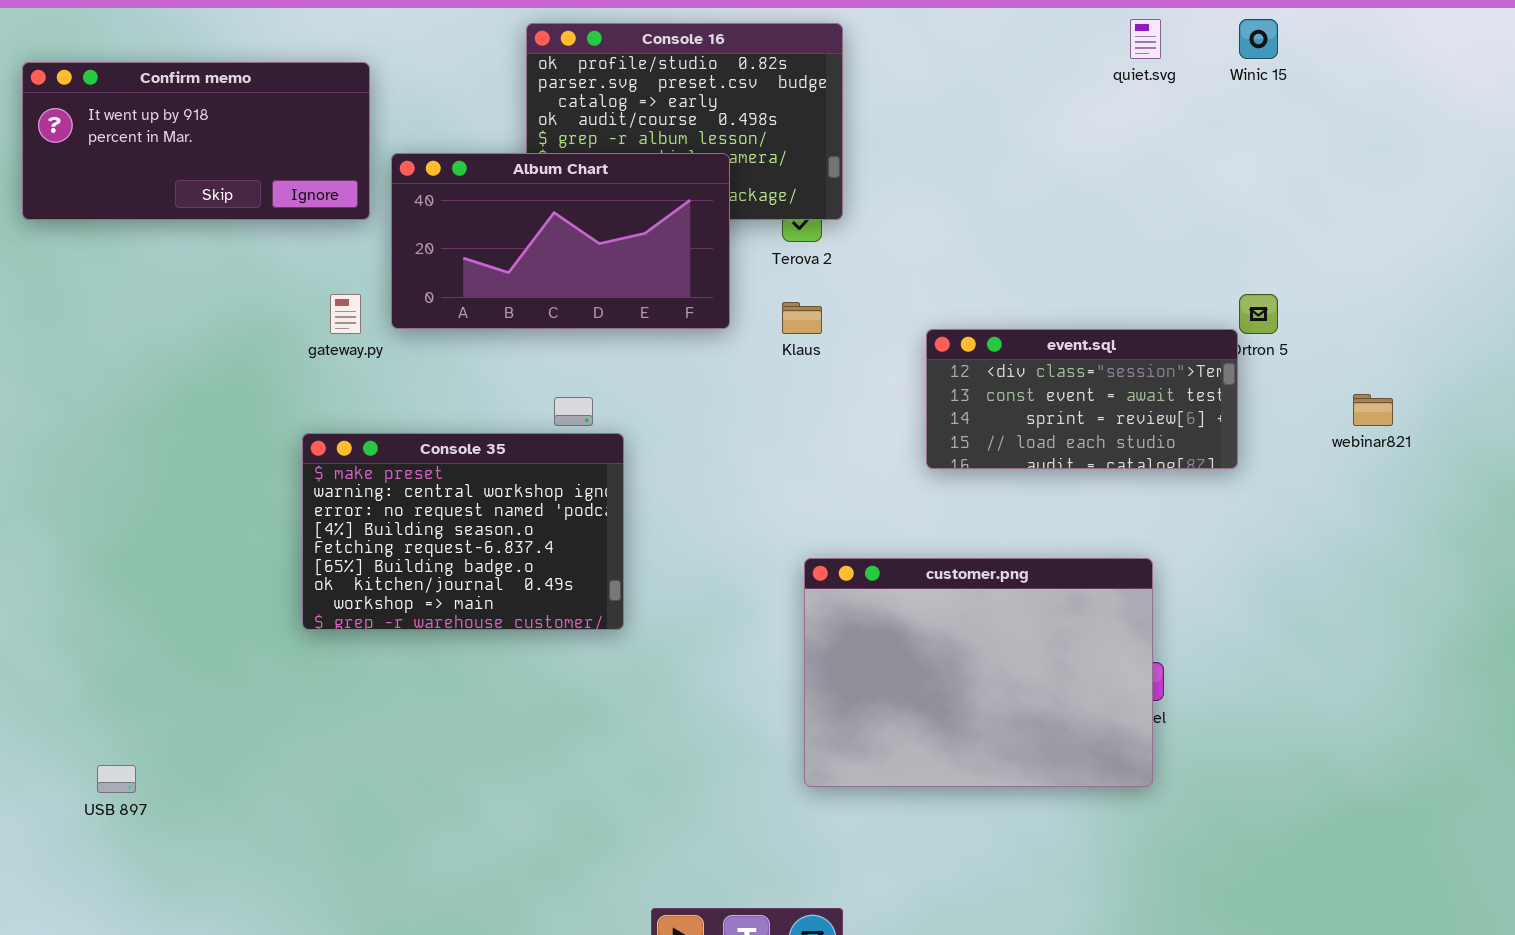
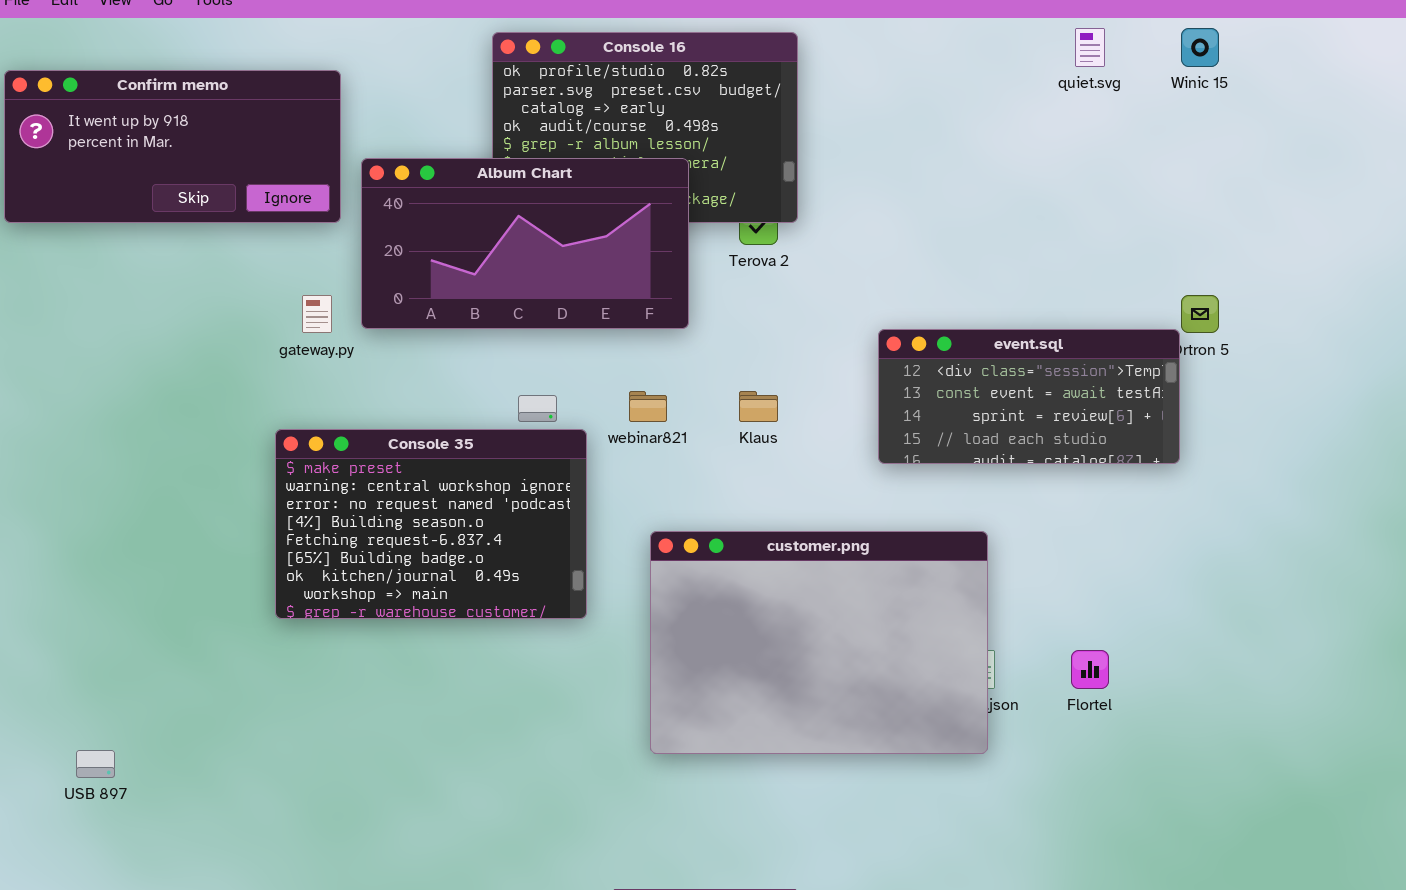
Klaus: [782,302,822,334] -> [739,391,778,422], moved
webinar821: [1353,394,1393,426] -> [629,391,667,422], moved
customer.png: [804,558,1153,787] -> [650,531,988,754], moved

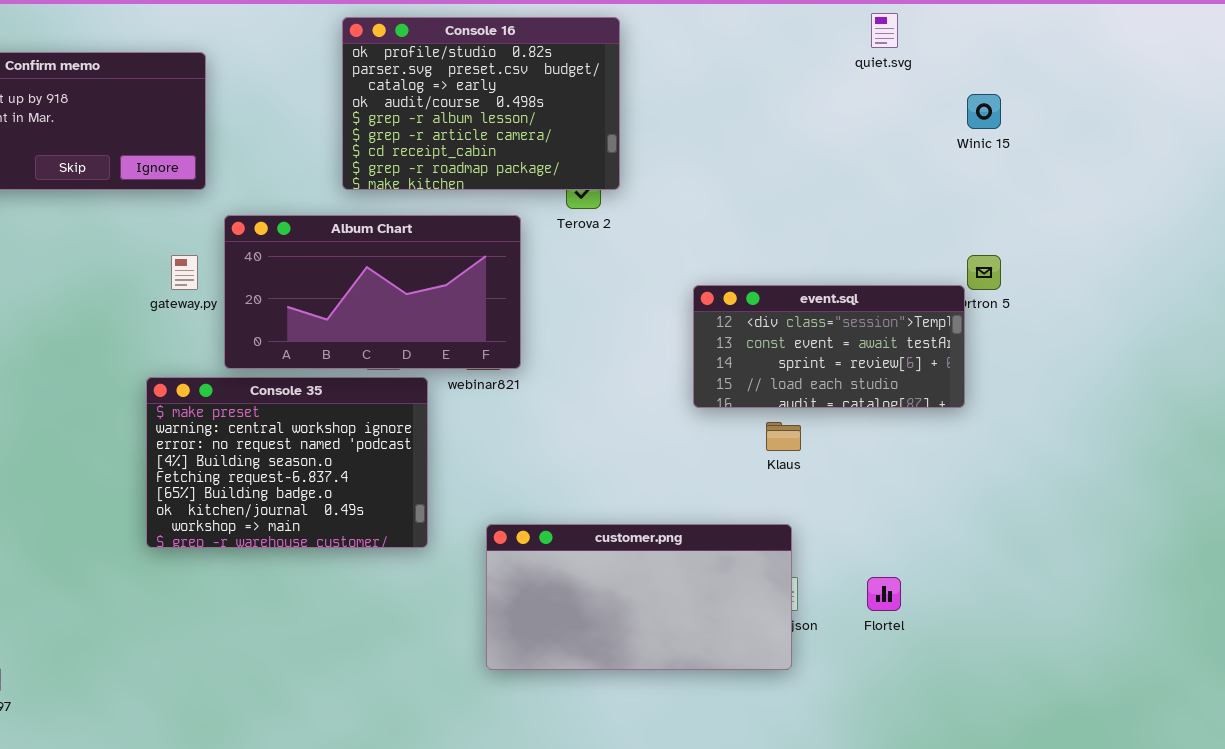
Winic 15: [1181,28,1219,67] -> [967,94,1001,129], moved
Album Chart: [361,158,689,329] -> [224,215,521,369], moved
Klaus: [739,391,778,422] -> [766,422,801,451], moved
customer.png: [650,531,988,754] -> [486,524,792,670], resized

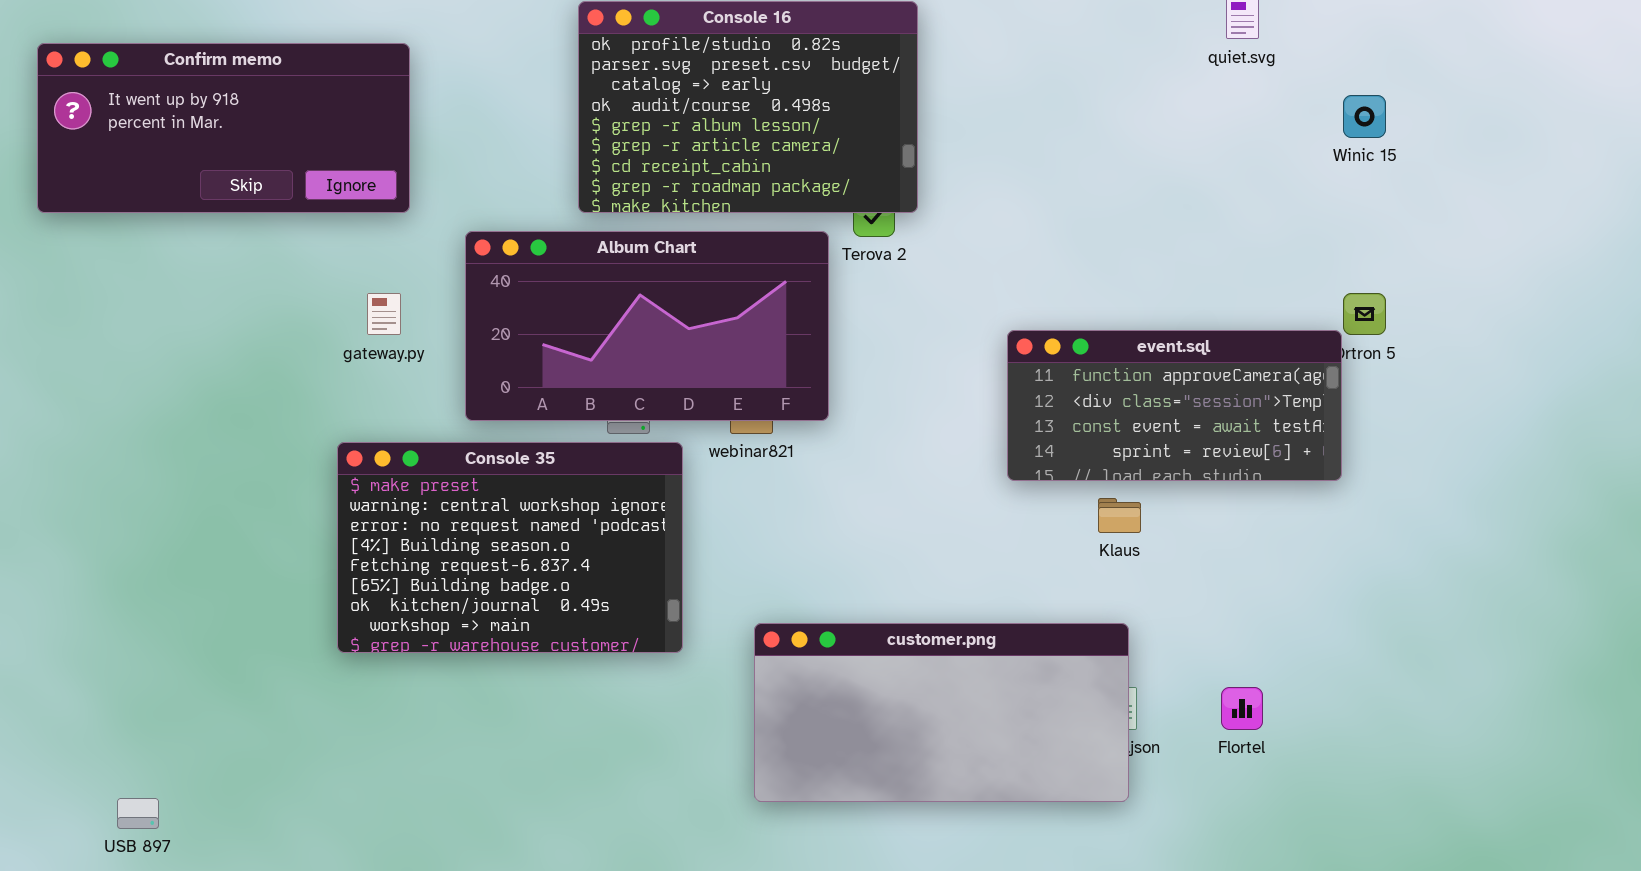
Album Chart: [224,215,521,369] -> [465,231,829,421], moved
event.sql: [693,285,965,408] -> [1007,330,1342,481], scrolled up 1 row

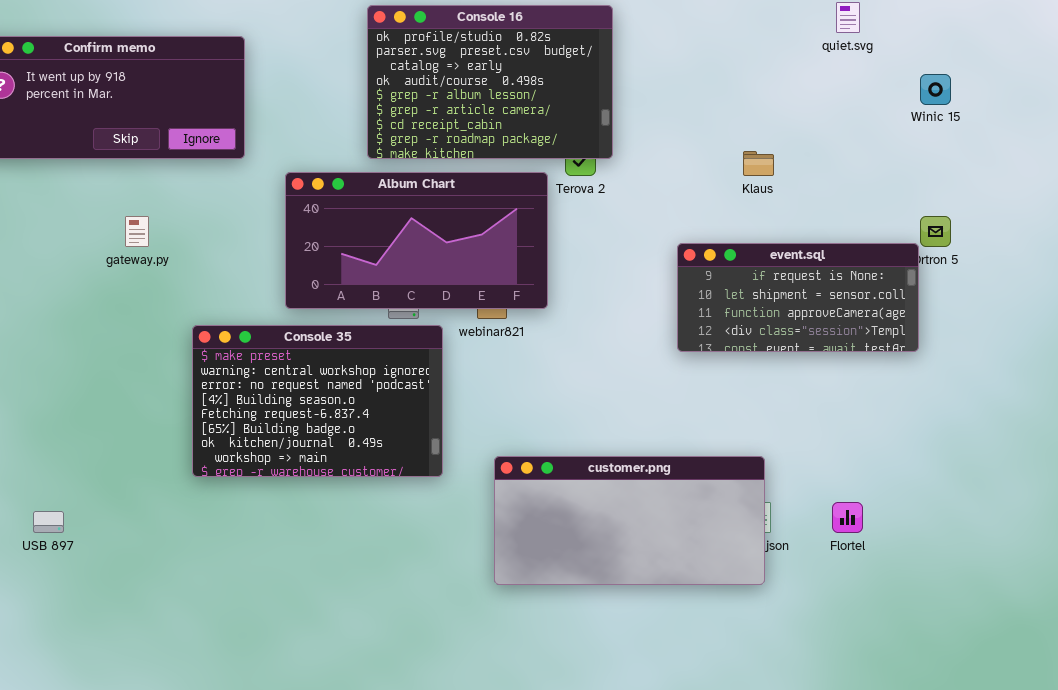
gateway.py: [367,293,401,335] -> [125,216,149,247], moved
event.sql: [1007,330,1342,481] -> [677,243,919,352], scrolled up 2 rows
Klaus: [1098,498,1141,533] -> [743,151,774,176], moved
USB 897: [117,798,159,829] -> [33,511,64,533], moved

